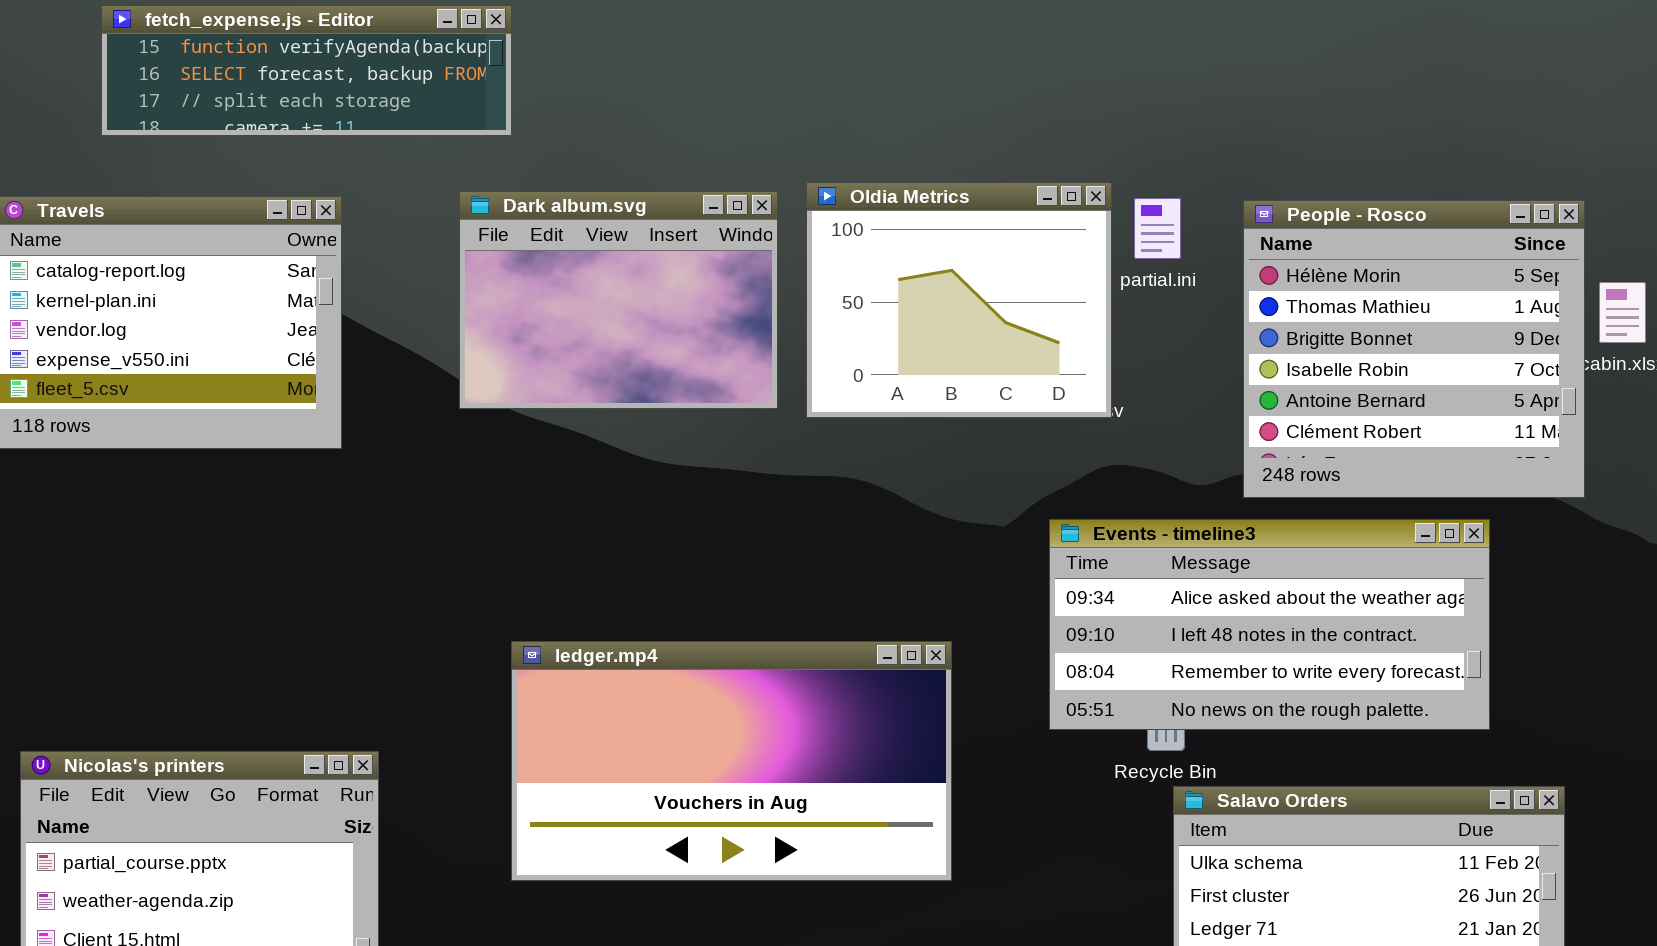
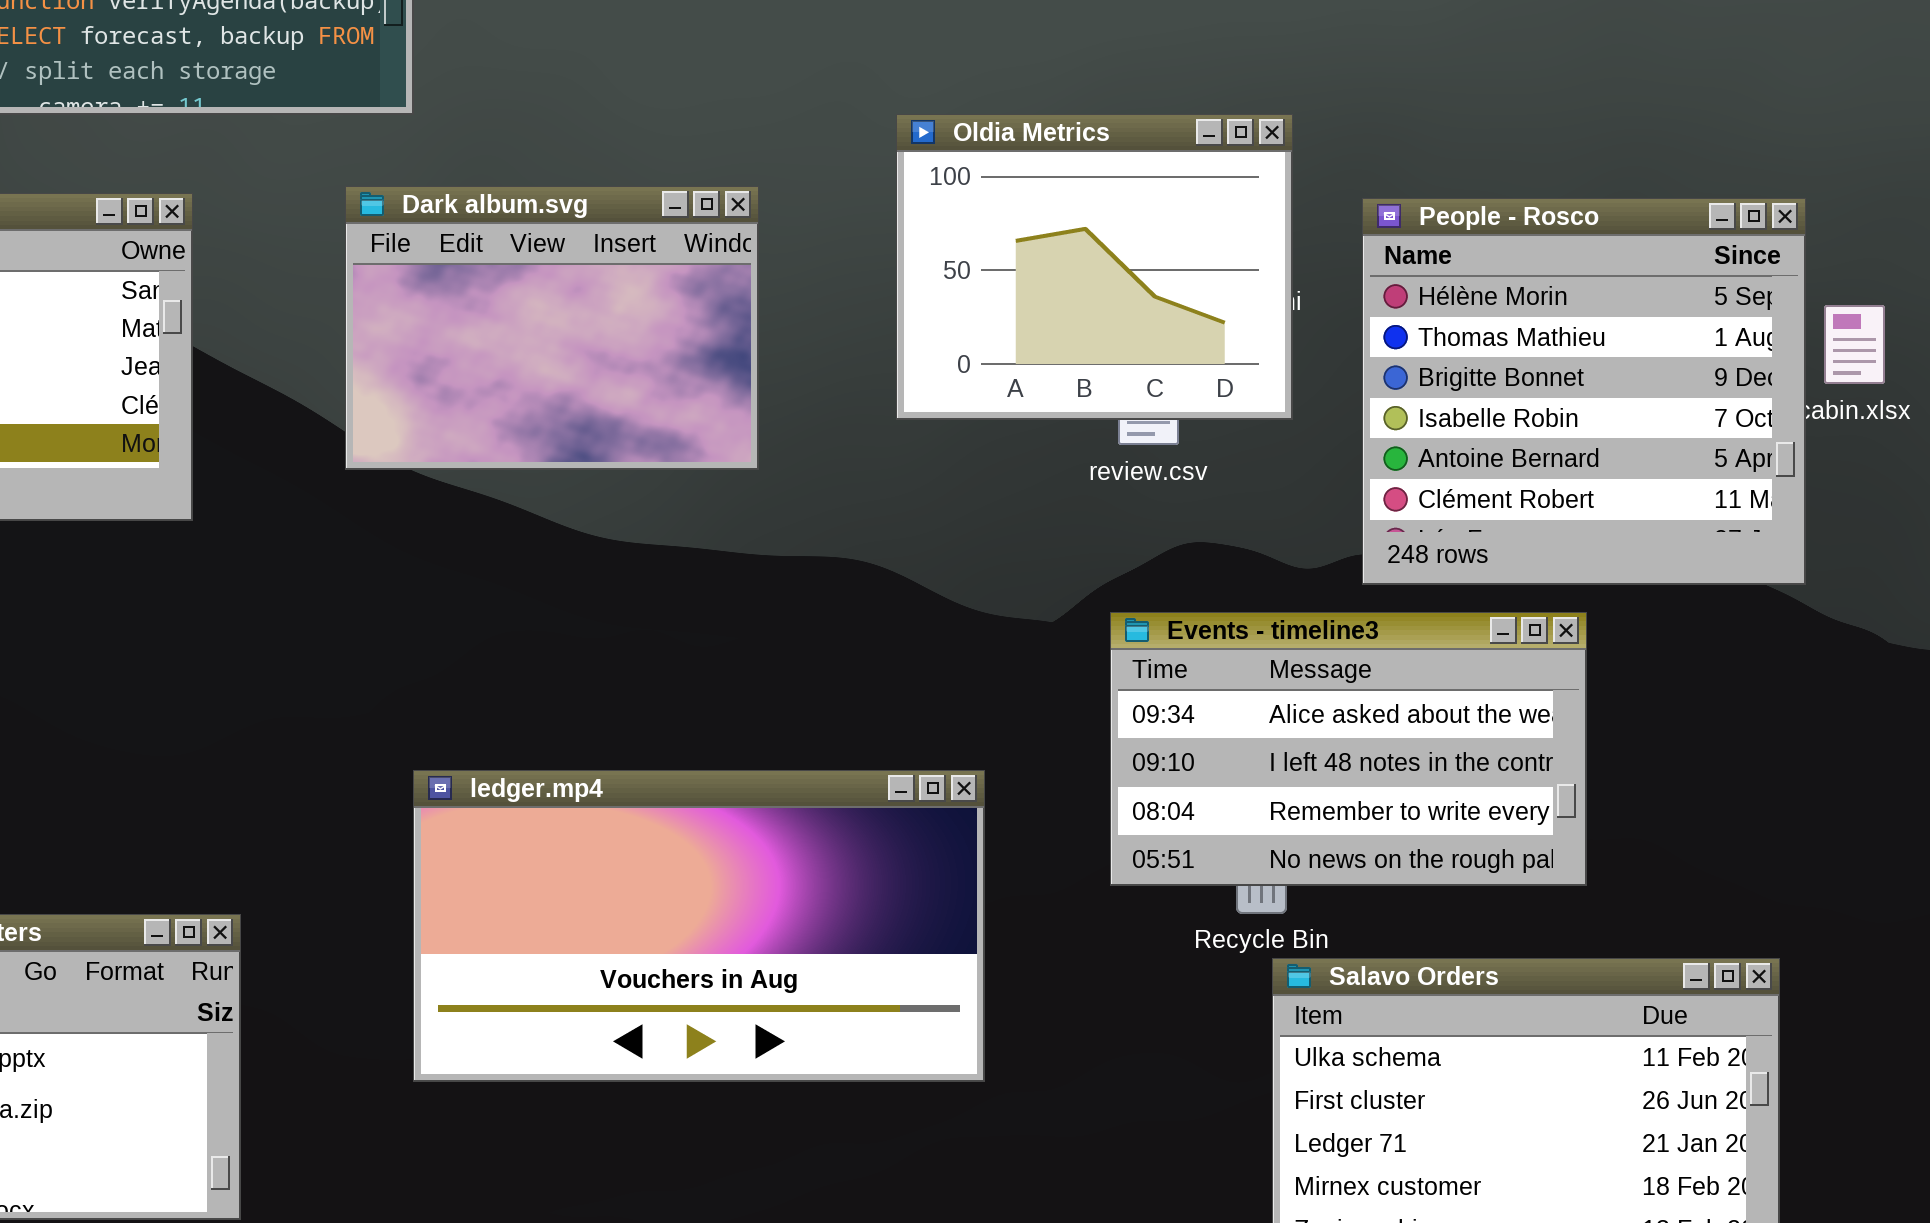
Oldia Metrics: [806,182,1112,418] -> [896,114,1293,420], moved
Events - timeline3: [1049,519,1490,730] -> [1110,612,1587,886], resized

